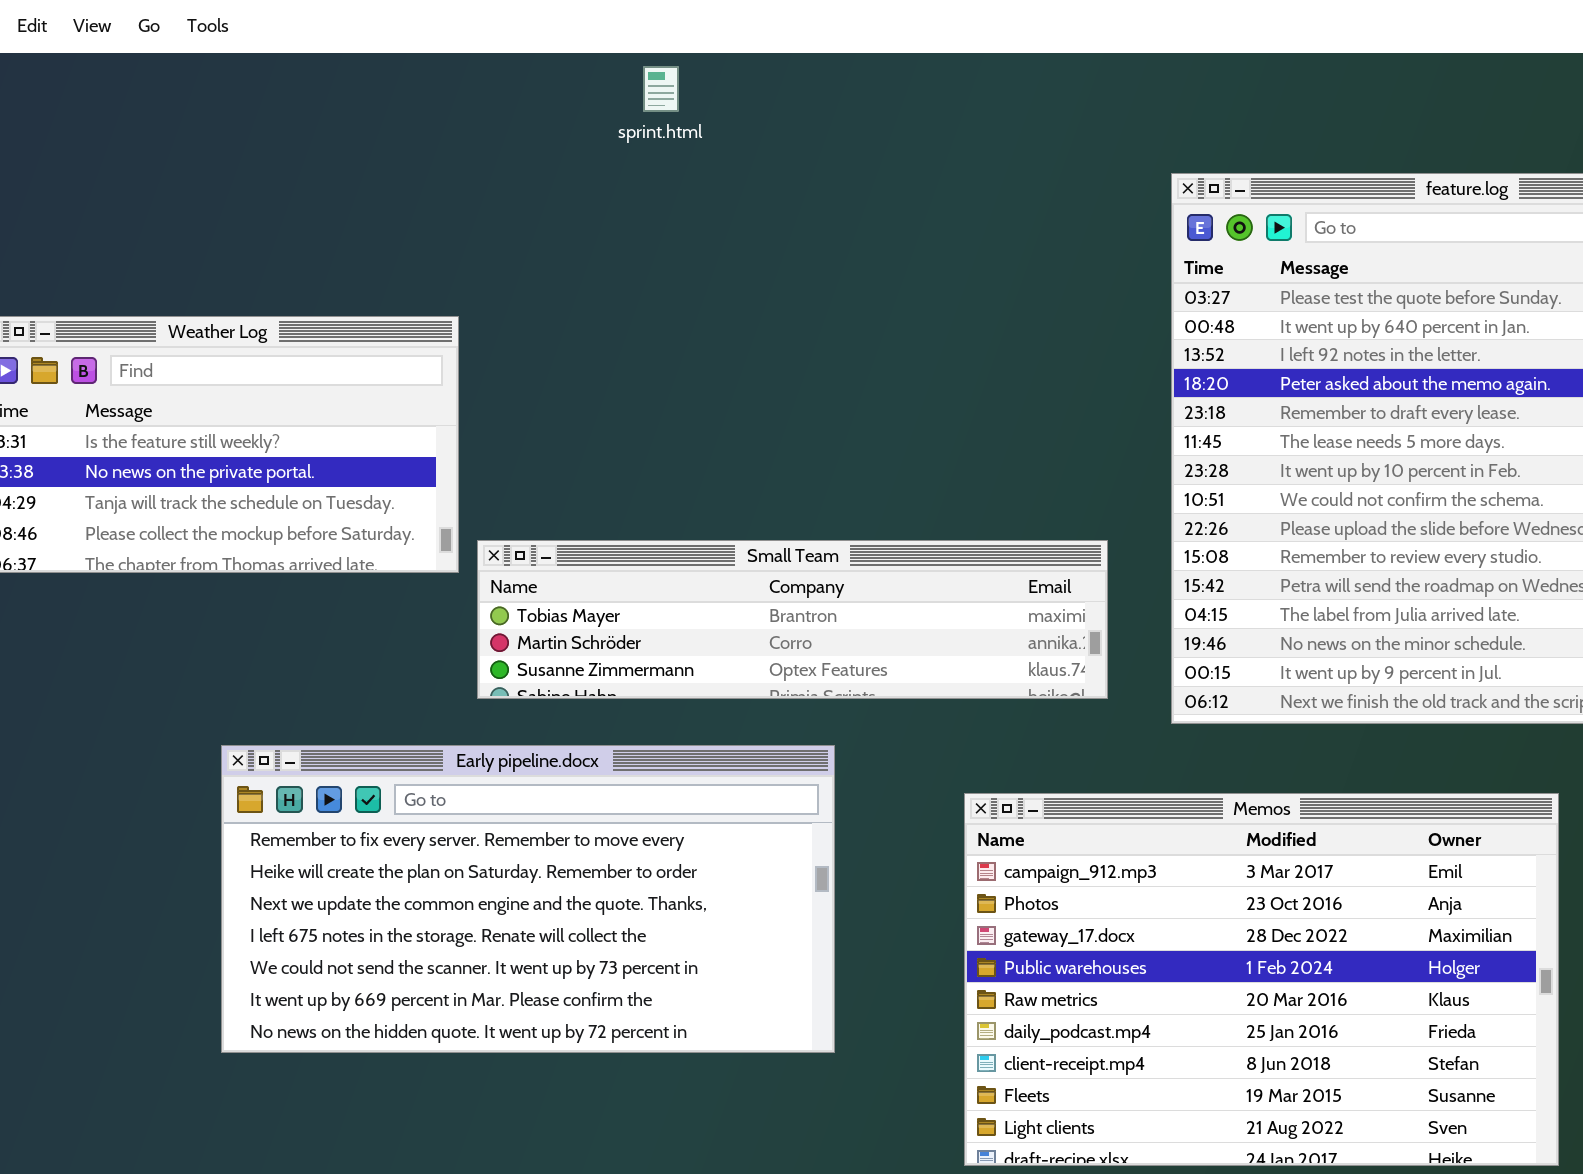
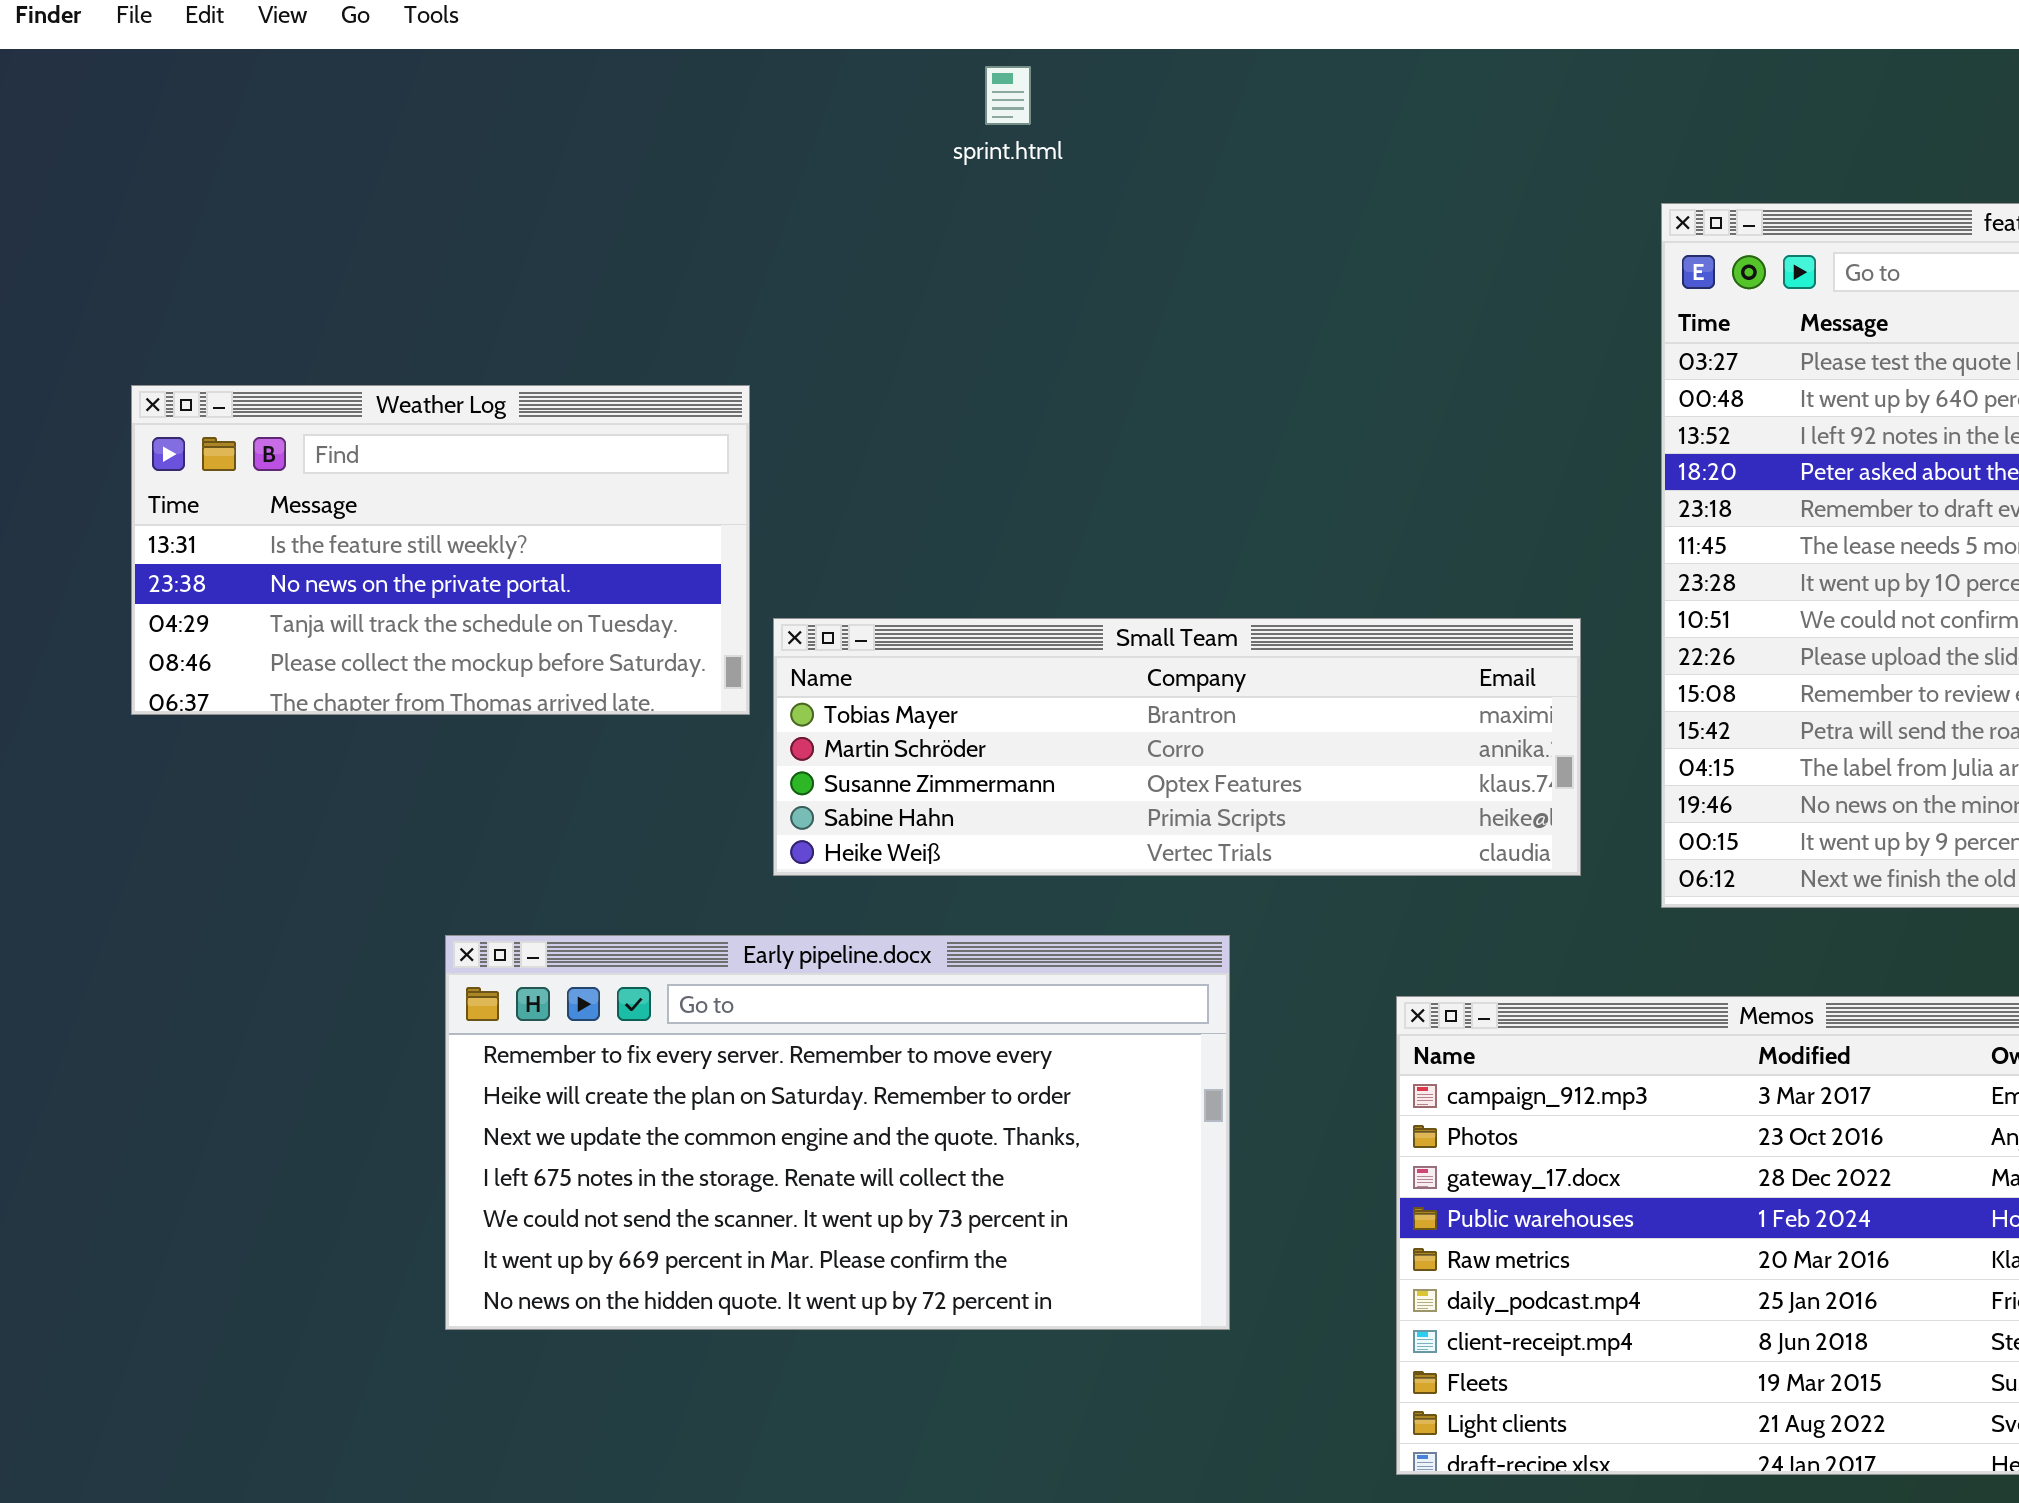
Small Team: [477,540,1108,699] -> [773,618,1581,876], resized

